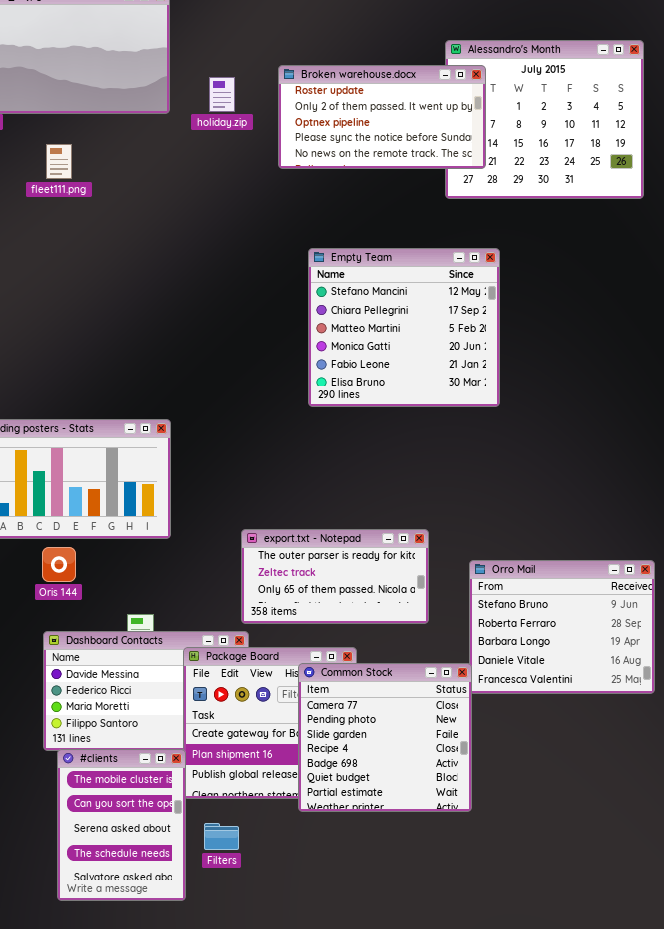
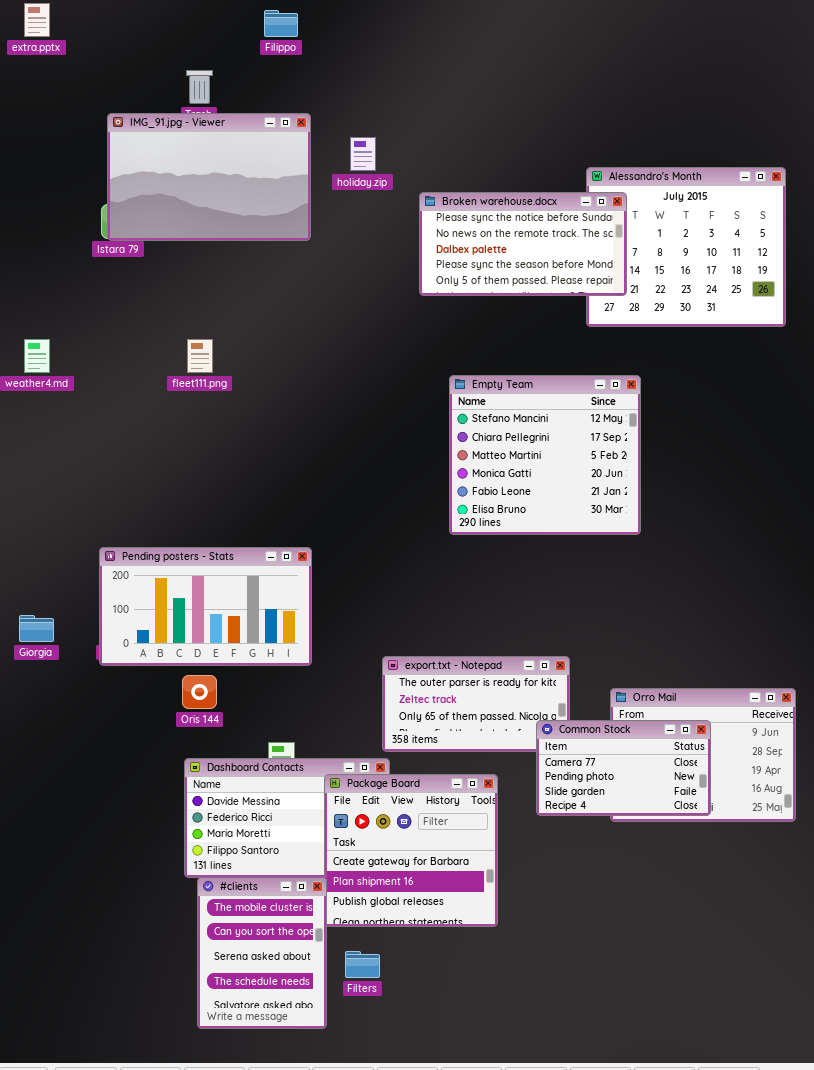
Broken warehouse.docx: [278,65,486,169] -> [419,192,627,296], scrolled down 3 rows
holiday.zip: [209,77,235,112] -> [350,137,376,171], moved
fleet111.png: [46,144,72,179] -> [187,339,213,373], moved
Common Stock: [298,663,472,812] -> [536,720,711,816], moved, resized

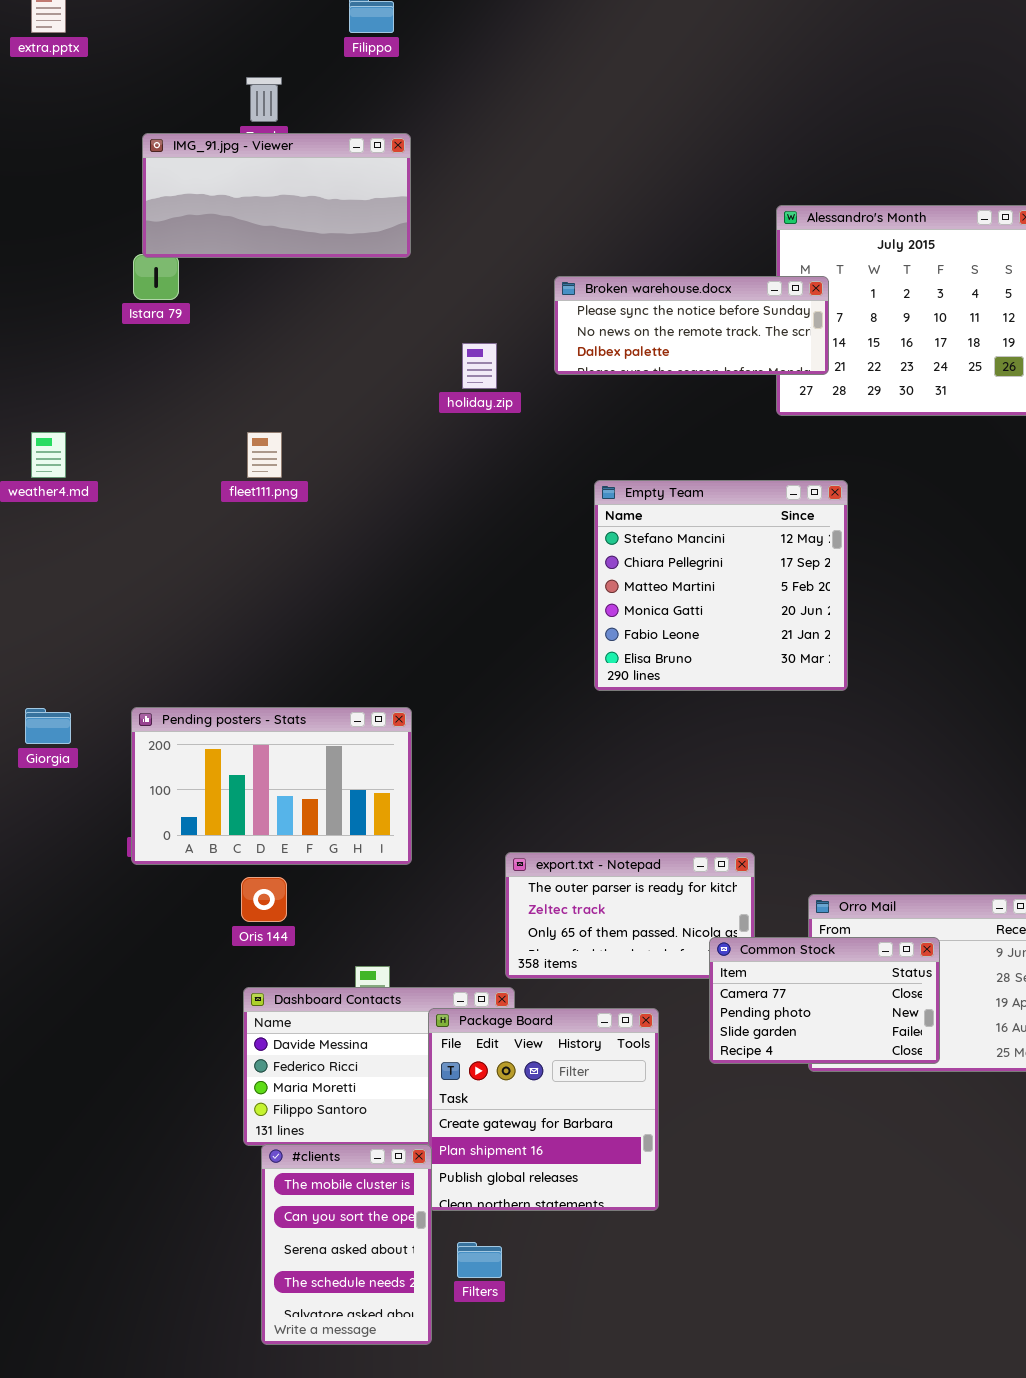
IMG_91.jpg - Viewer: [107,113,311,241] -> [142,133,411,258], resized
holiday.zip: [350,137,376,171] -> [462,343,497,389], moved
Broken warehouse.docx: [419,192,627,296] -> [554,276,829,375], resized
Giorgia: [19,615,54,642] -> [25,708,71,744], moved

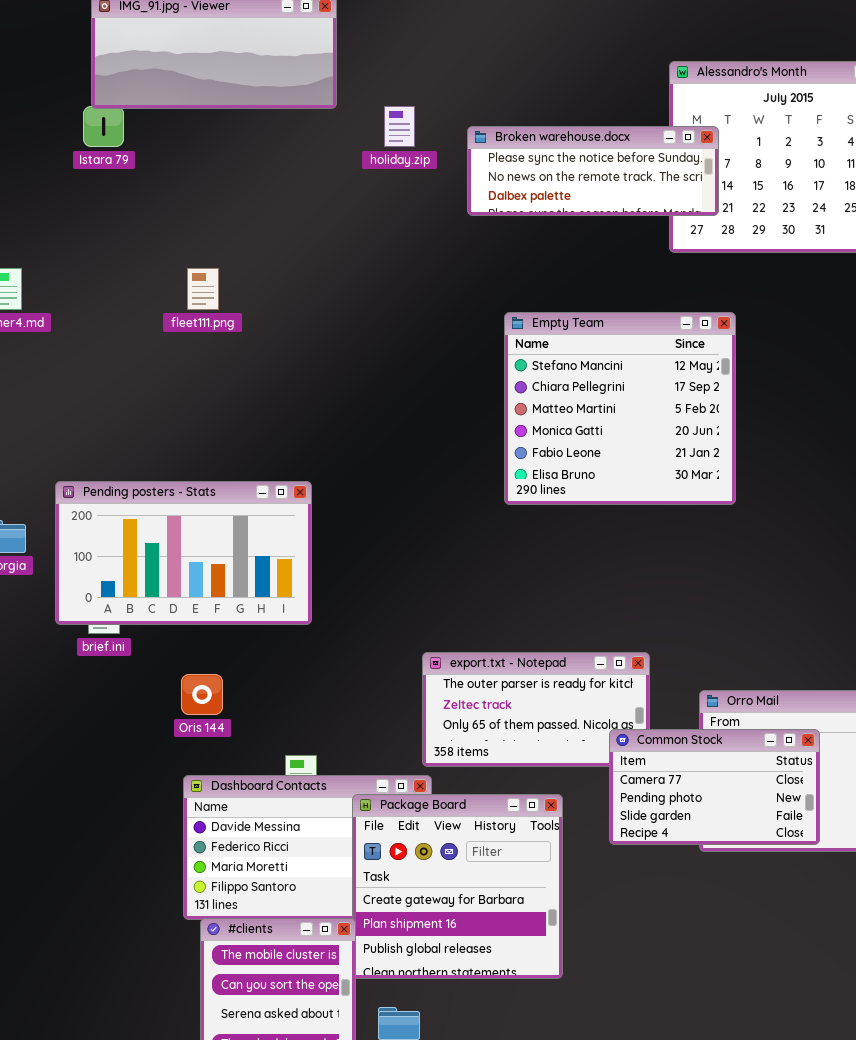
holiday.zip: [462,343,497,389] -> [384,106,415,147], moved
Pending posters - Stats: [131,707,412,865] -> [55,481,312,625], moved

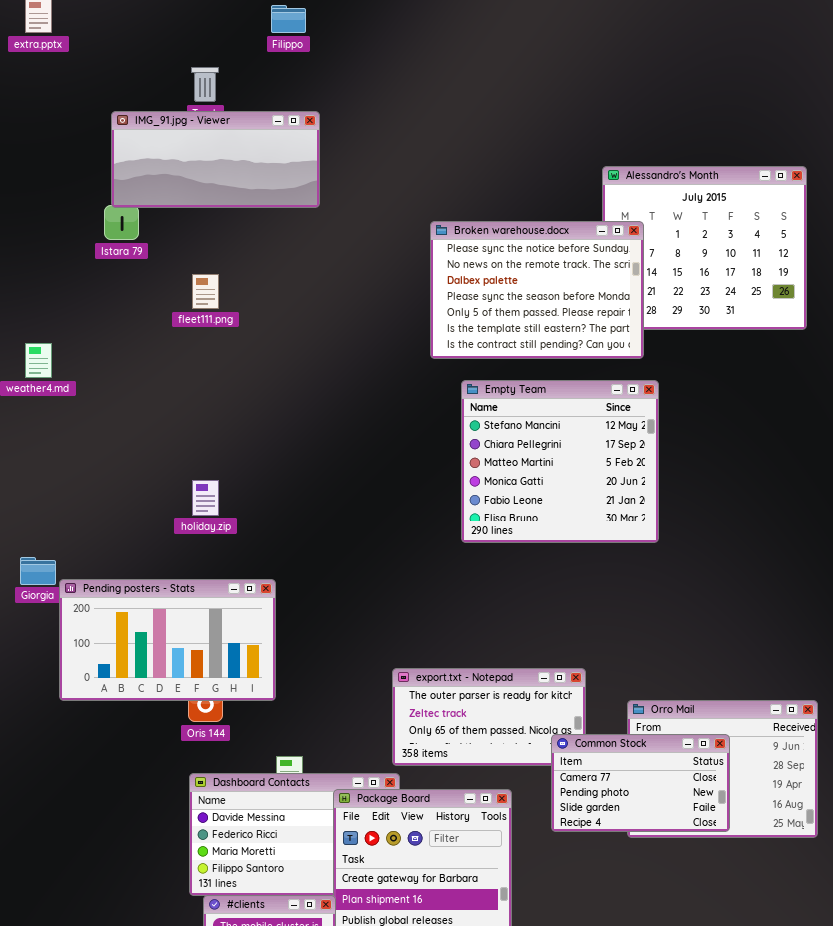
holiday.zip: [384,106,415,147] -> [192,480,219,516], moved
Broken warehouse.docx: [467,126,719,216] -> [430,221,644,359], resized
fleet111.png: [187,268,219,310] -> [192,274,219,309], moved
Pending posters - Stats: [55,481,312,625] -> [59,579,276,701], moved

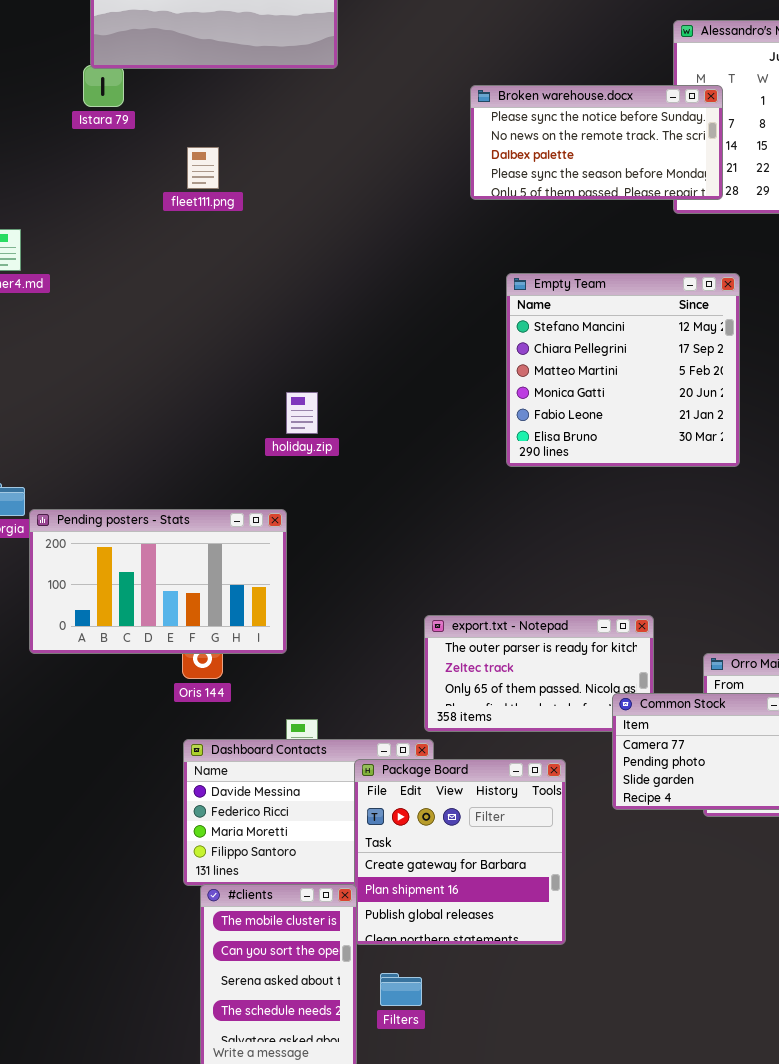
Broken warehouse.docx: [430,221,644,359] -> [470,85,723,200], resized
holiday.zip: [192,480,219,516] -> [286,392,318,434], moved

